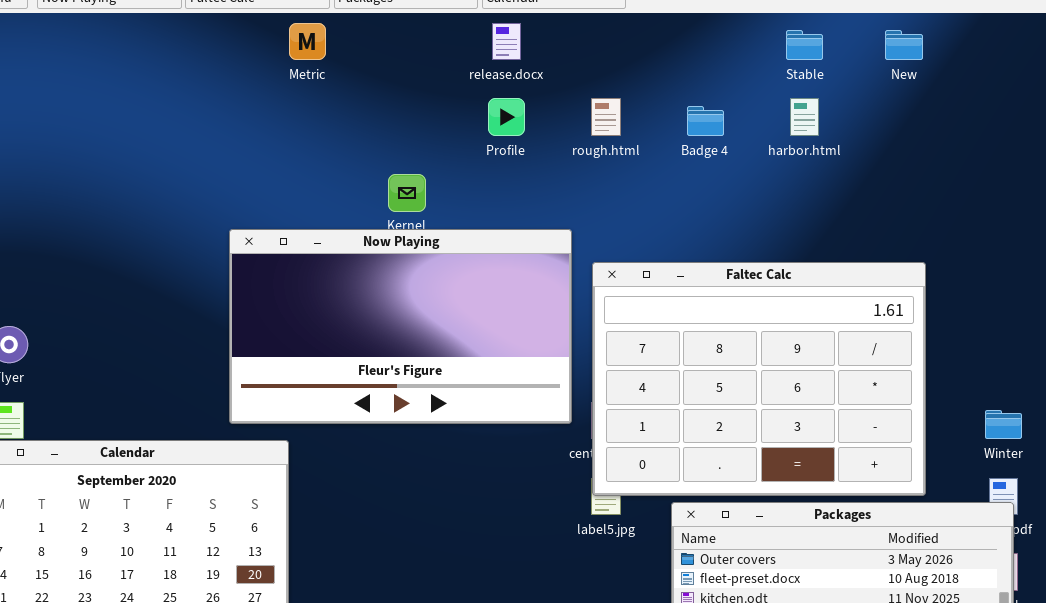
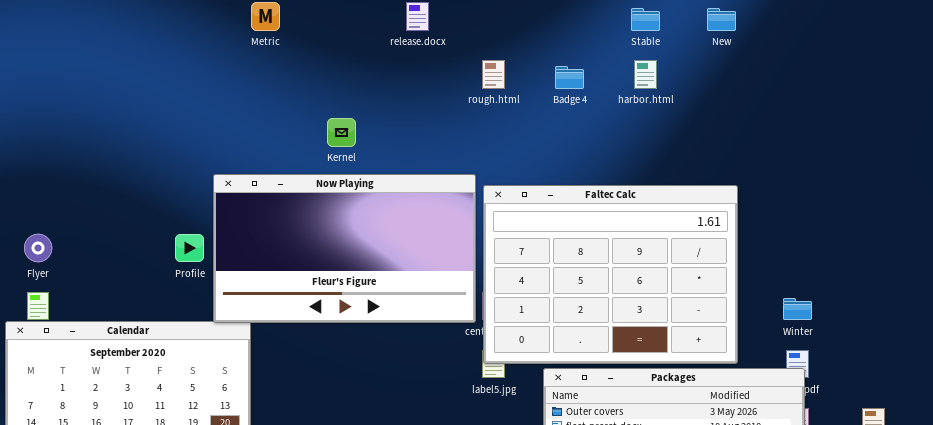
Profile: [488,98,525,136] -> [175,234,204,262], moved
Now Playing: [229,229,572,424] -> [213,174,476,323], moved

